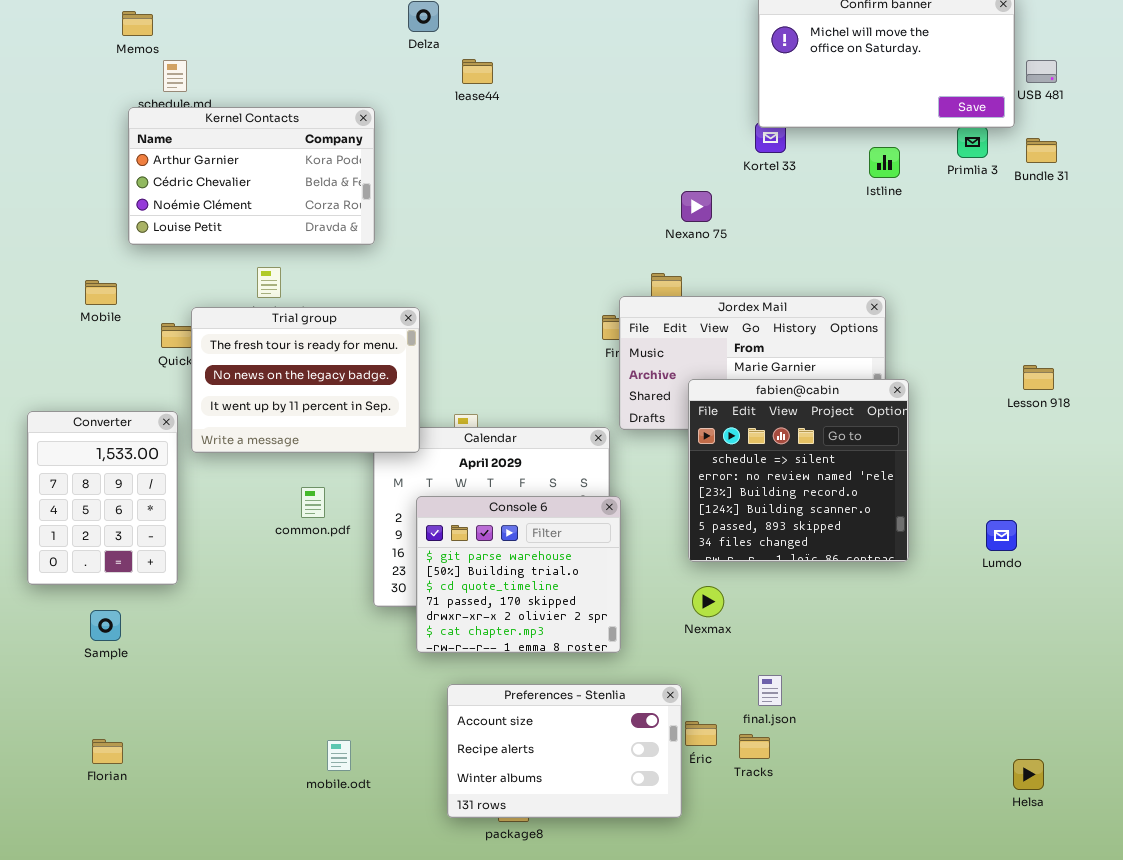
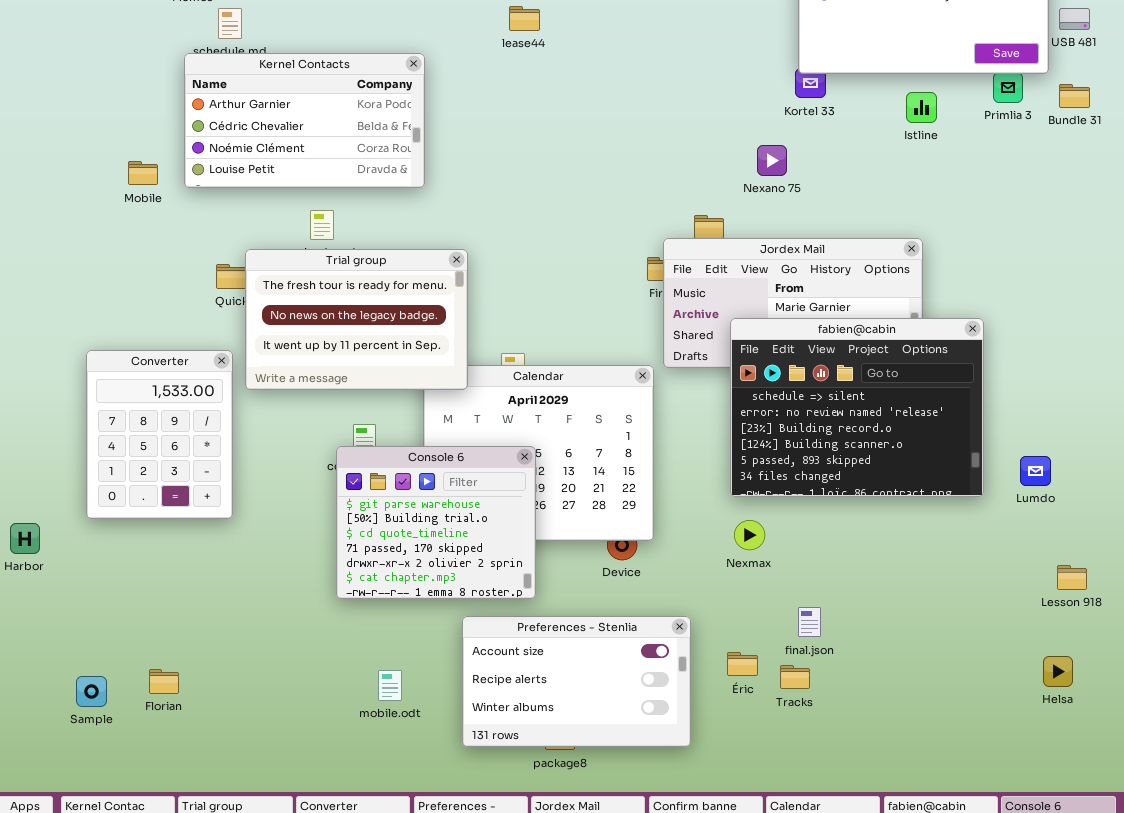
Nexano 75: [681,191,712,222] -> [757,145,787,176], moved
Mobile: [85,280,117,305] -> [128,161,158,185], moved
Lesson 918: [1023,365,1054,390] -> [1057,565,1087,590], moved
fabien@cabin: [688,379,909,562] -> [730,318,984,497], resized
Console 6: [416,496,621,653] -> [336,446,536,599], moved
Sample: [90,610,121,641] -> [76,676,107,707], moved
Preferences - Stenlia: [447,684,682,818] -> [462,616,691,747], moved
Helsa: [1013,759,1044,790] -> [1043,656,1073,687], moved

